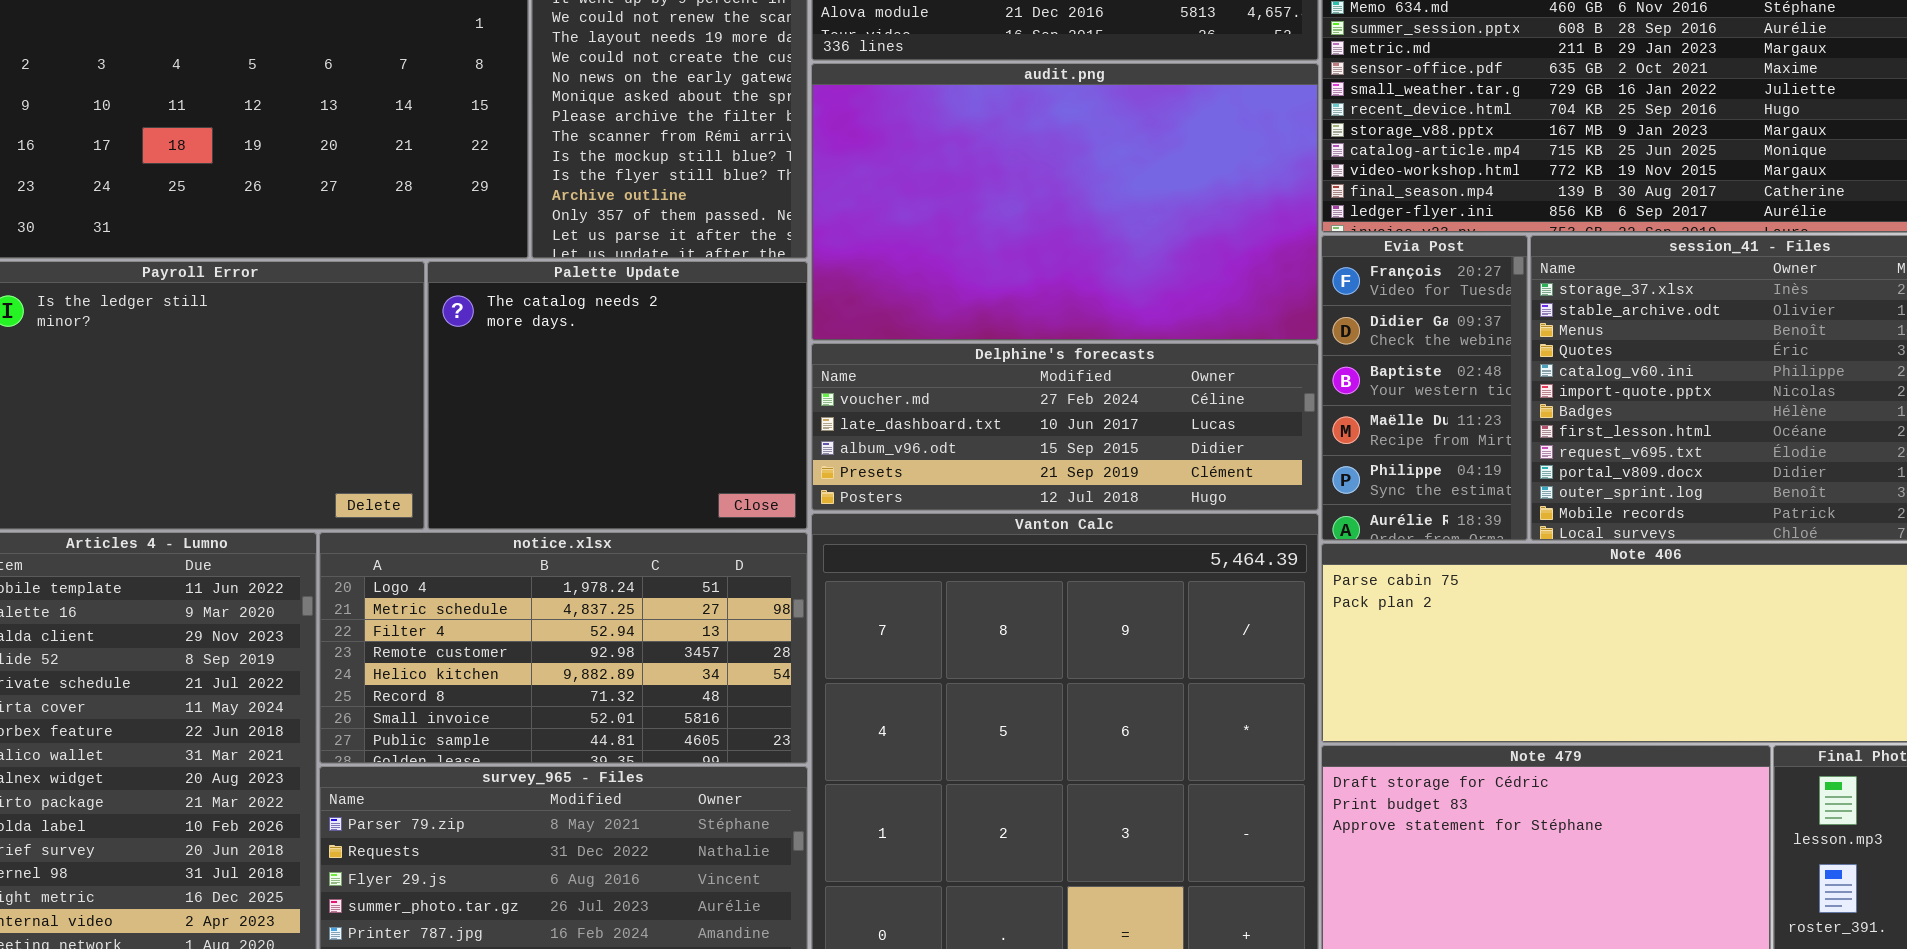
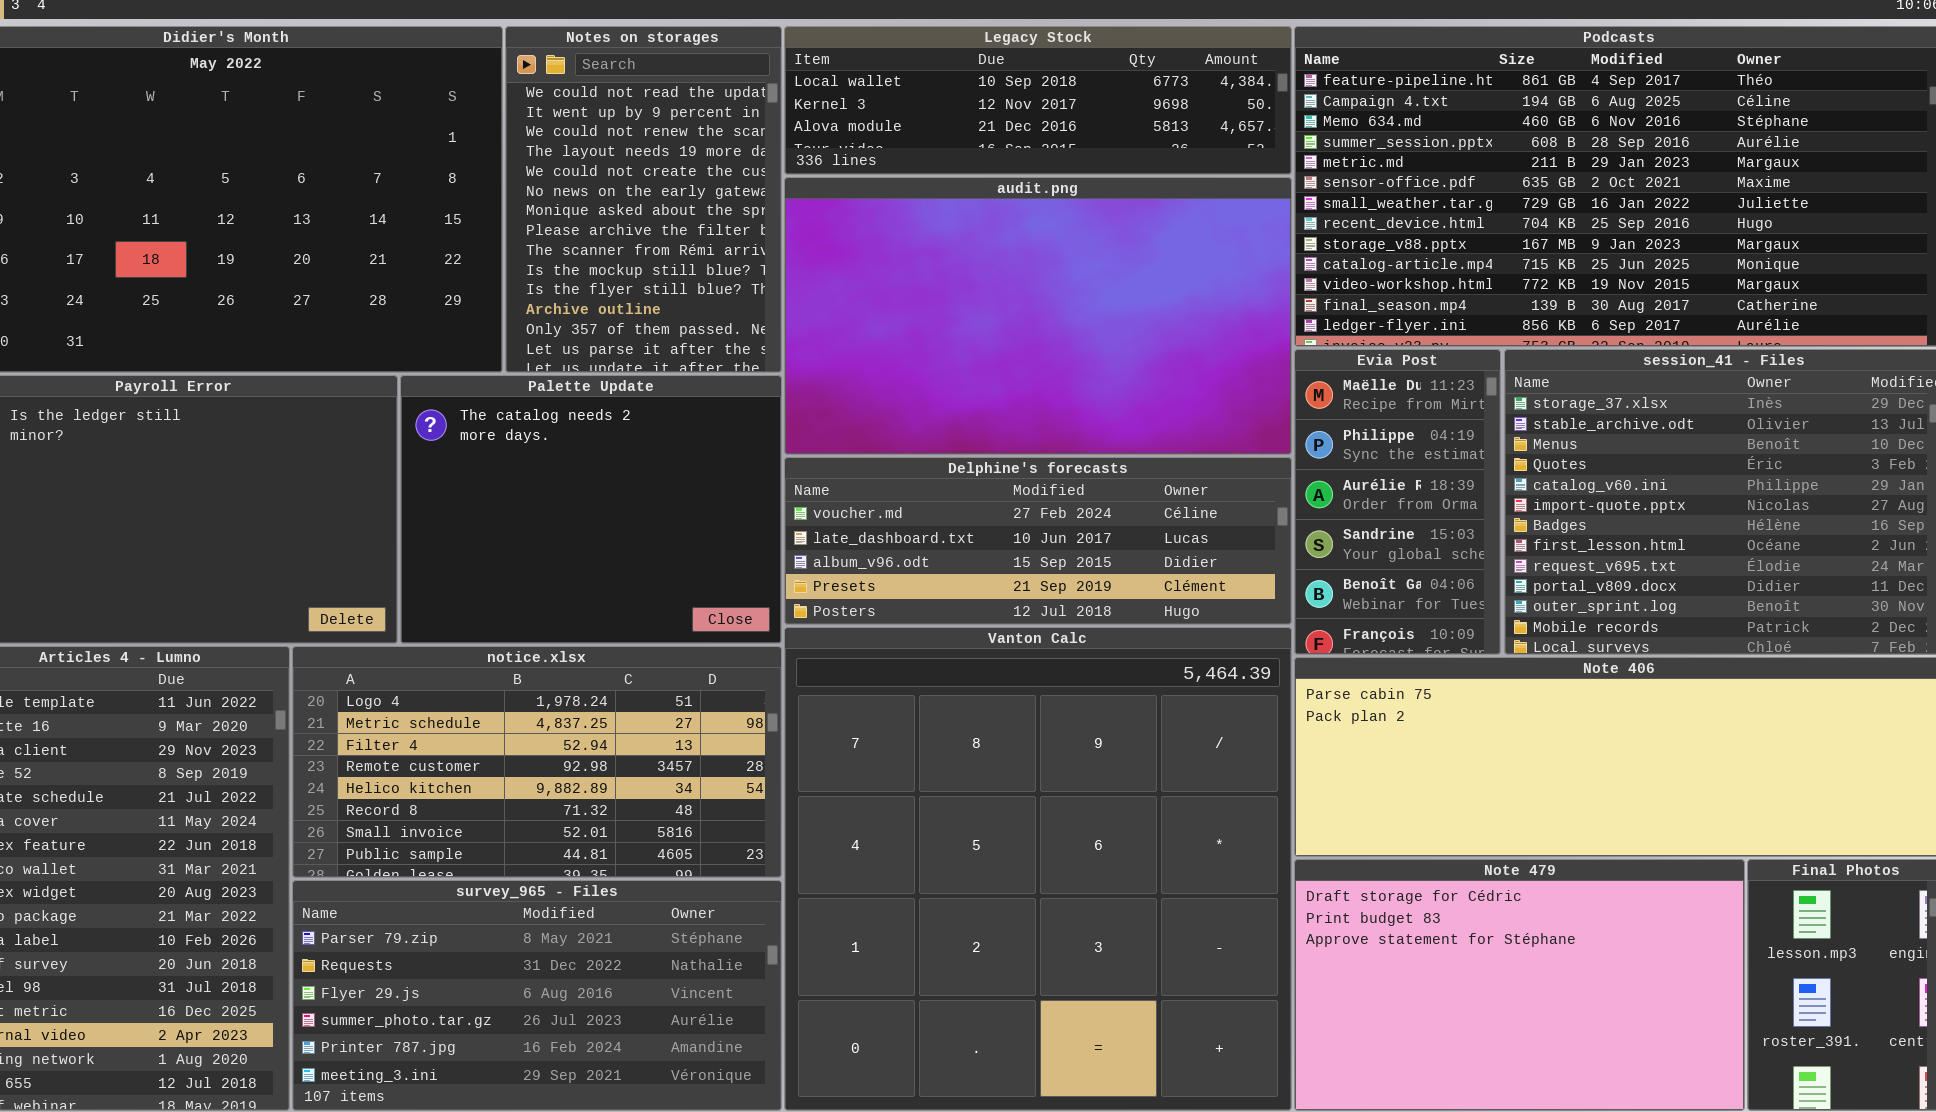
Evia Post: [1321,235,1528,541] -> [1294,349,1501,655], scrolled down 3 rows

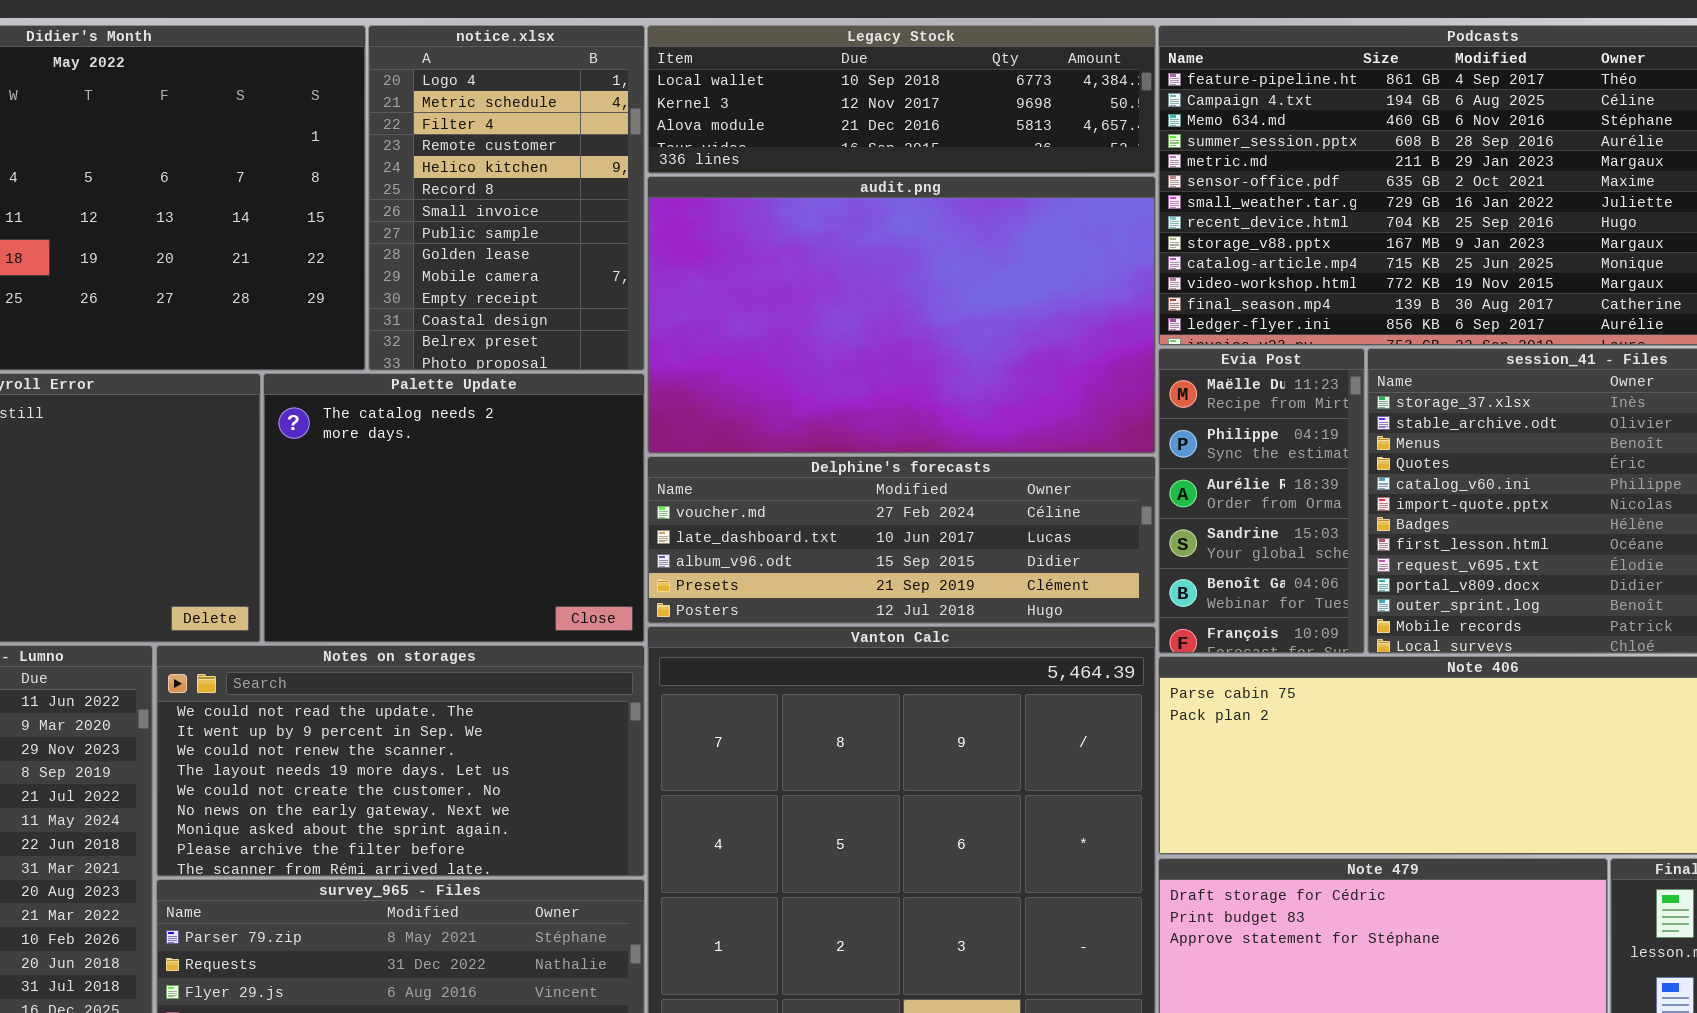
Notes on storages: [505,26,782,373] -> [156,645,645,877], moved, resized
notice.xlsx: [292,646,782,878] -> [368,25,645,371], moved, resized

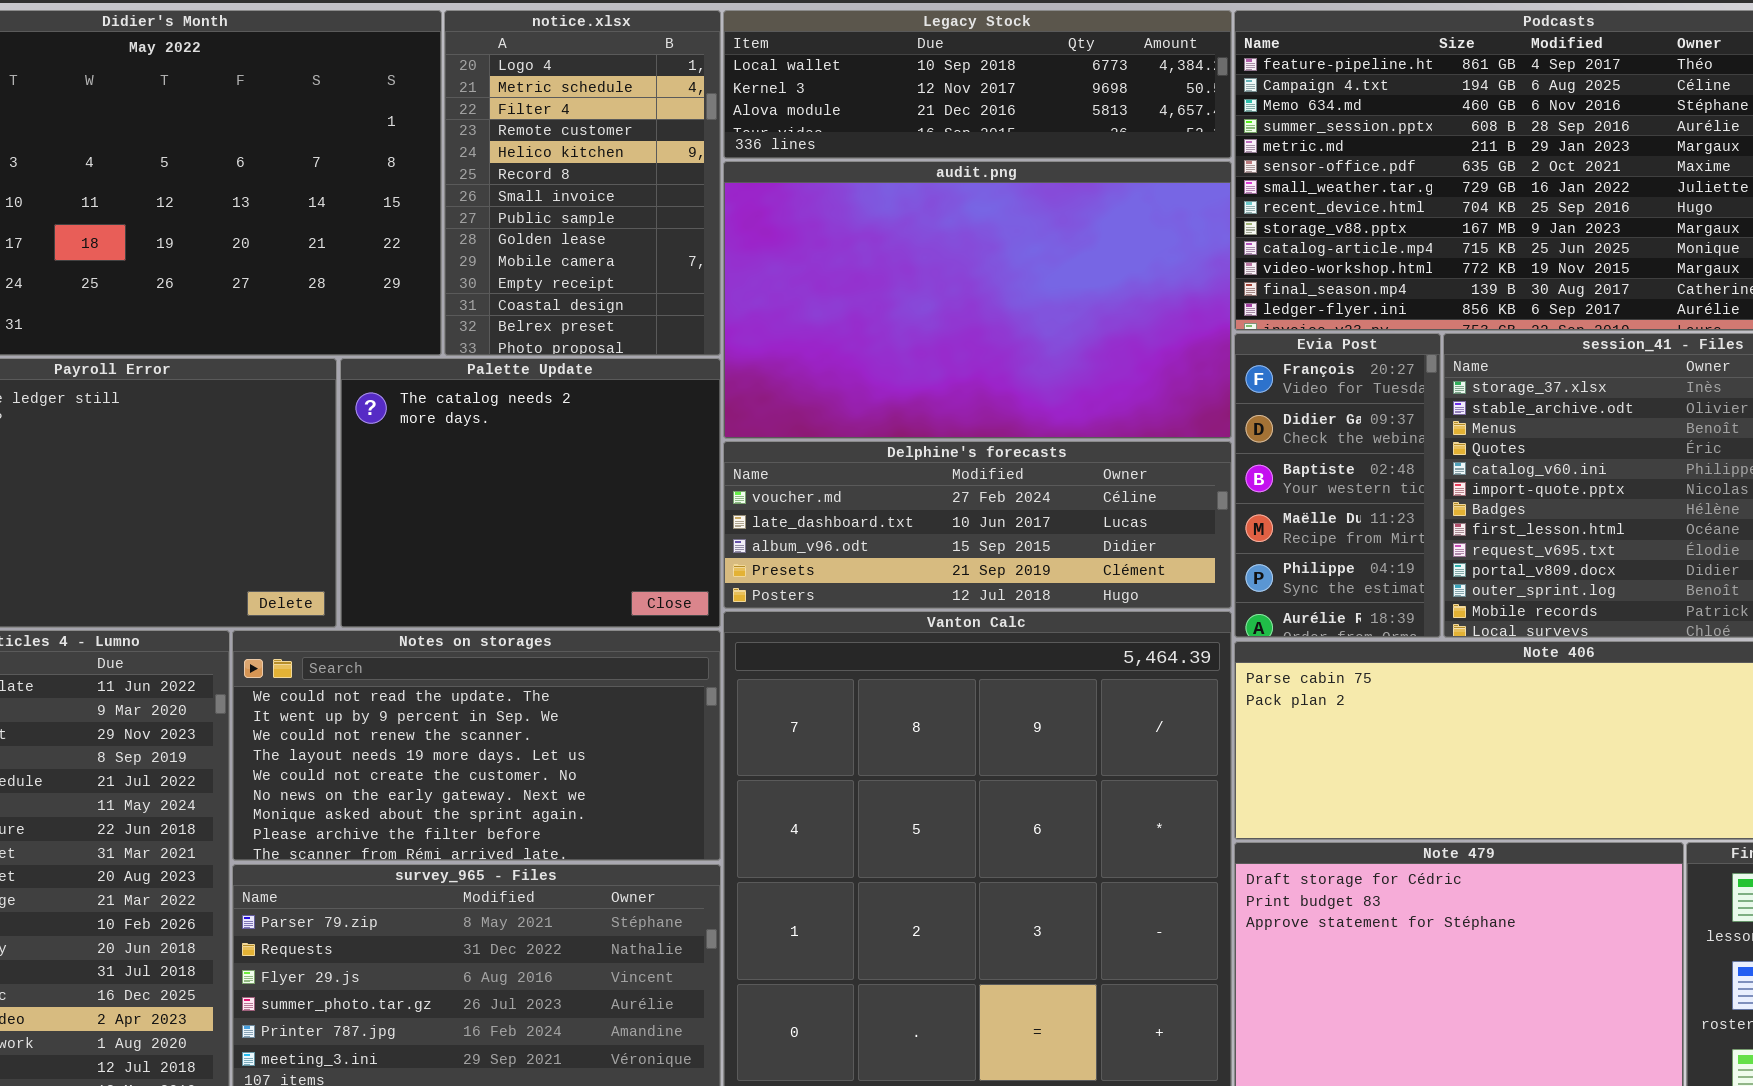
Evia Post: [1158,348,1365,654] -> [1234,333,1441,638], scrolled up 3 rows

